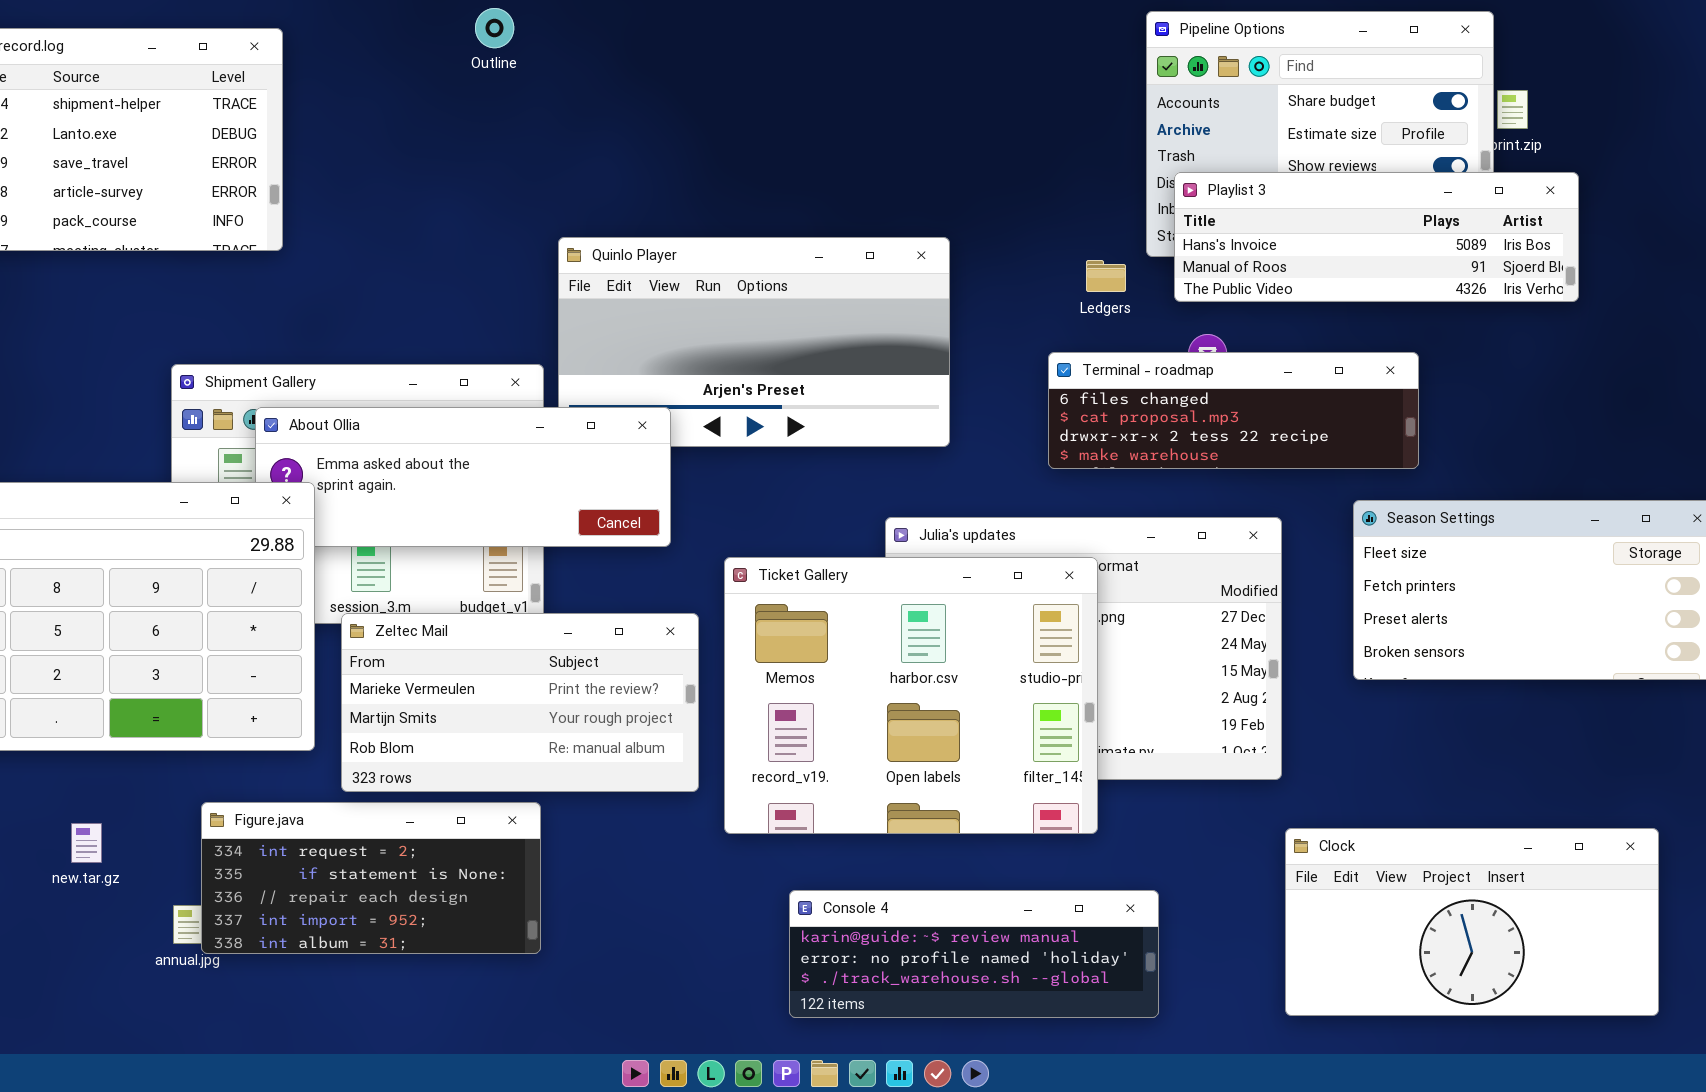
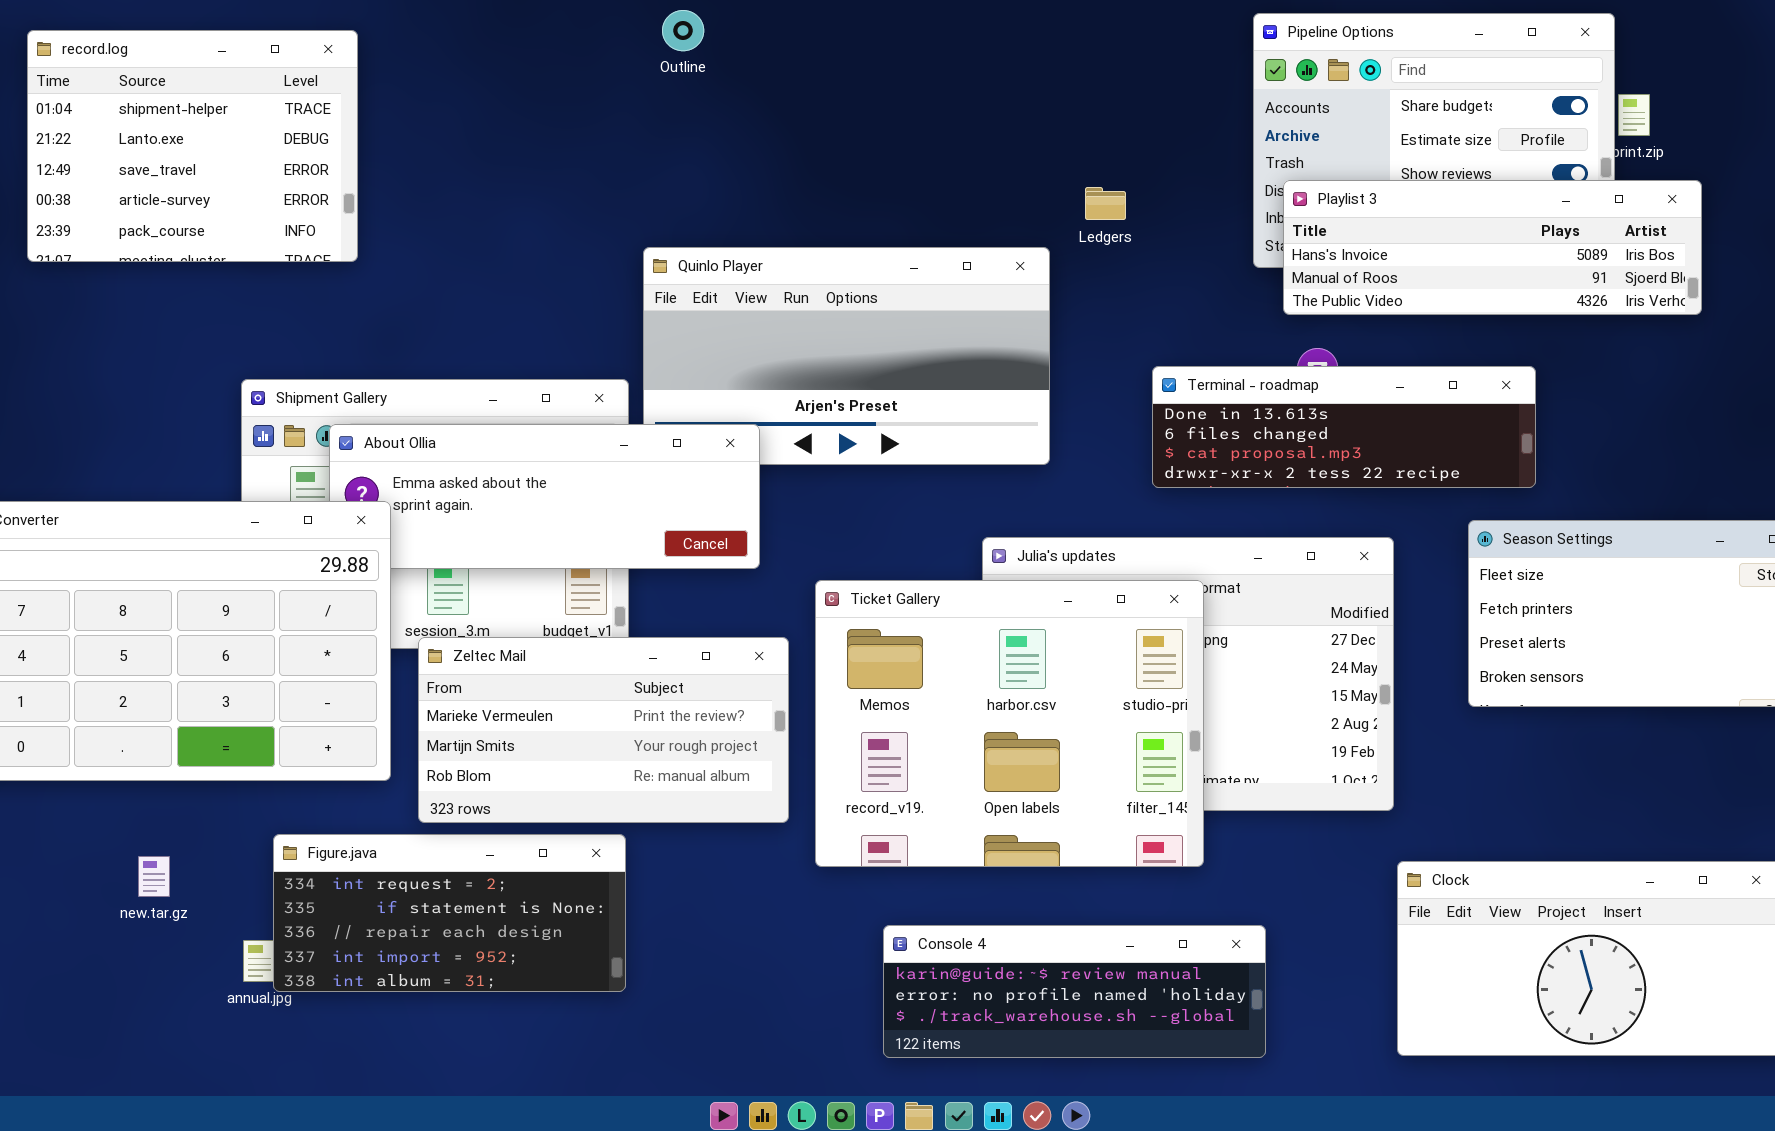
Outline: [475,8,514,48] -> [662,10,704,51], moved
Ledgers: [1086,260,1126,292] -> [1085,187,1126,220], moved
Terminal - roadmap: [1048,352,1419,469] -> [1152,366,1536,488], scrolled up 1 row

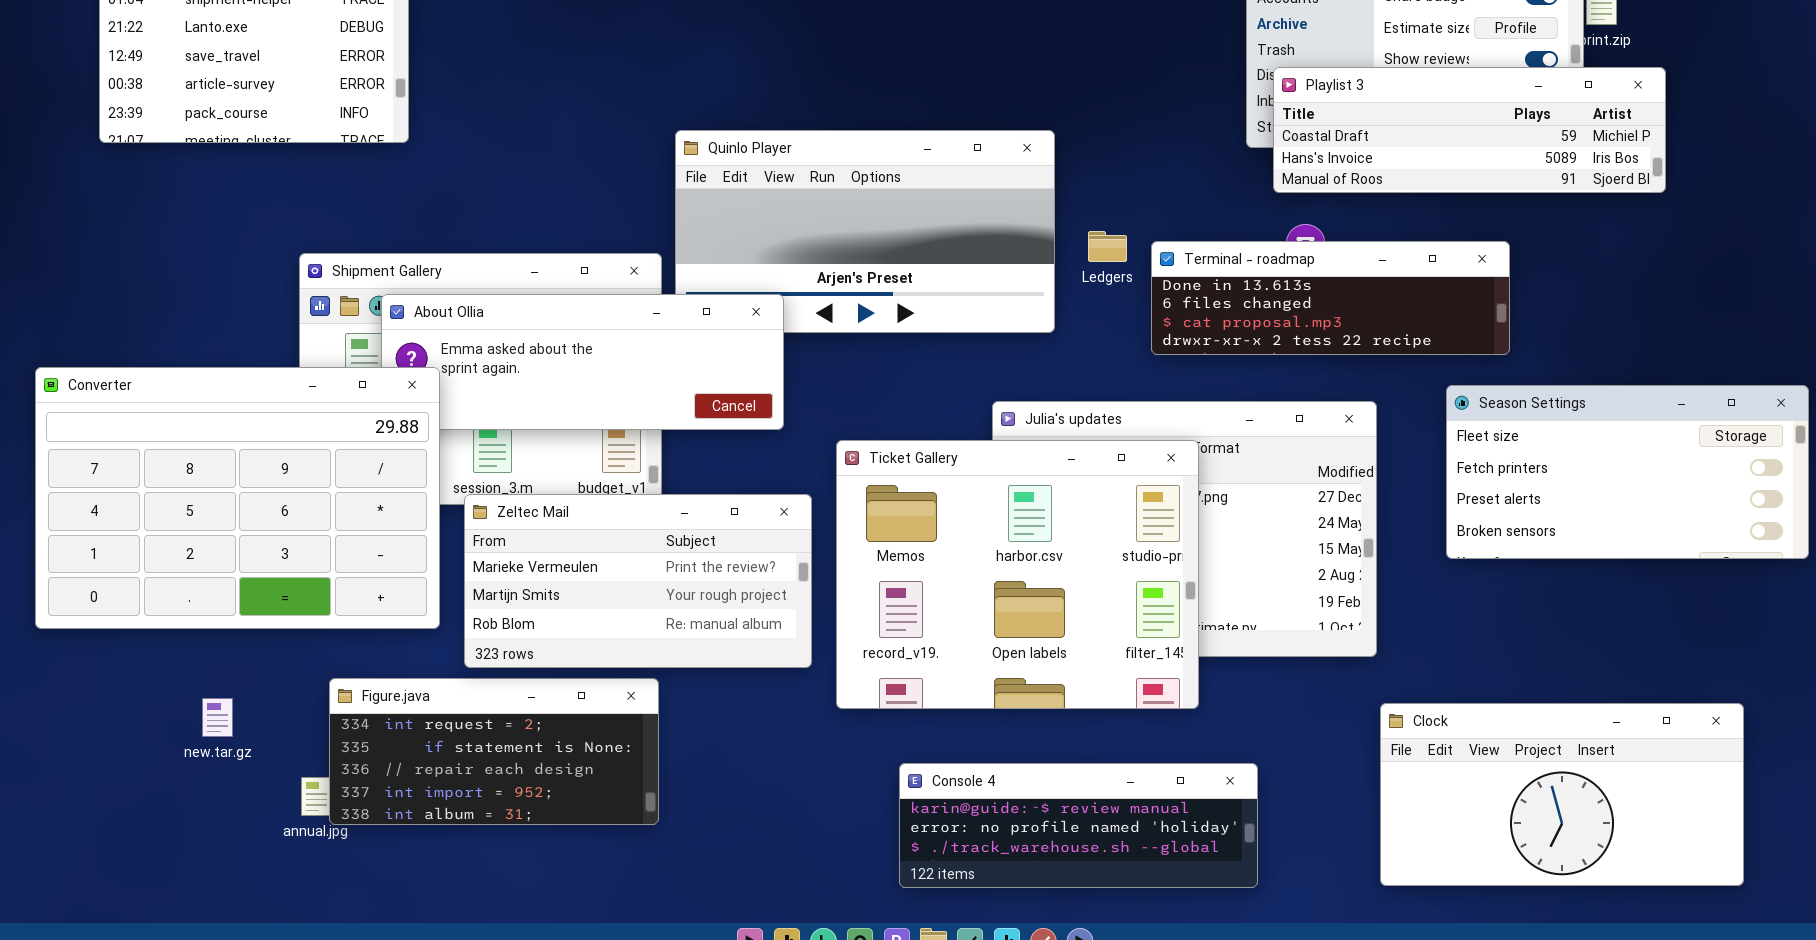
Playlist 3: [1283,180,1702,315] -> [1273,67,1666,193], scrolled up 1 row
Ledgers: [1085,187,1126,220] -> [1088,231,1127,262], moved

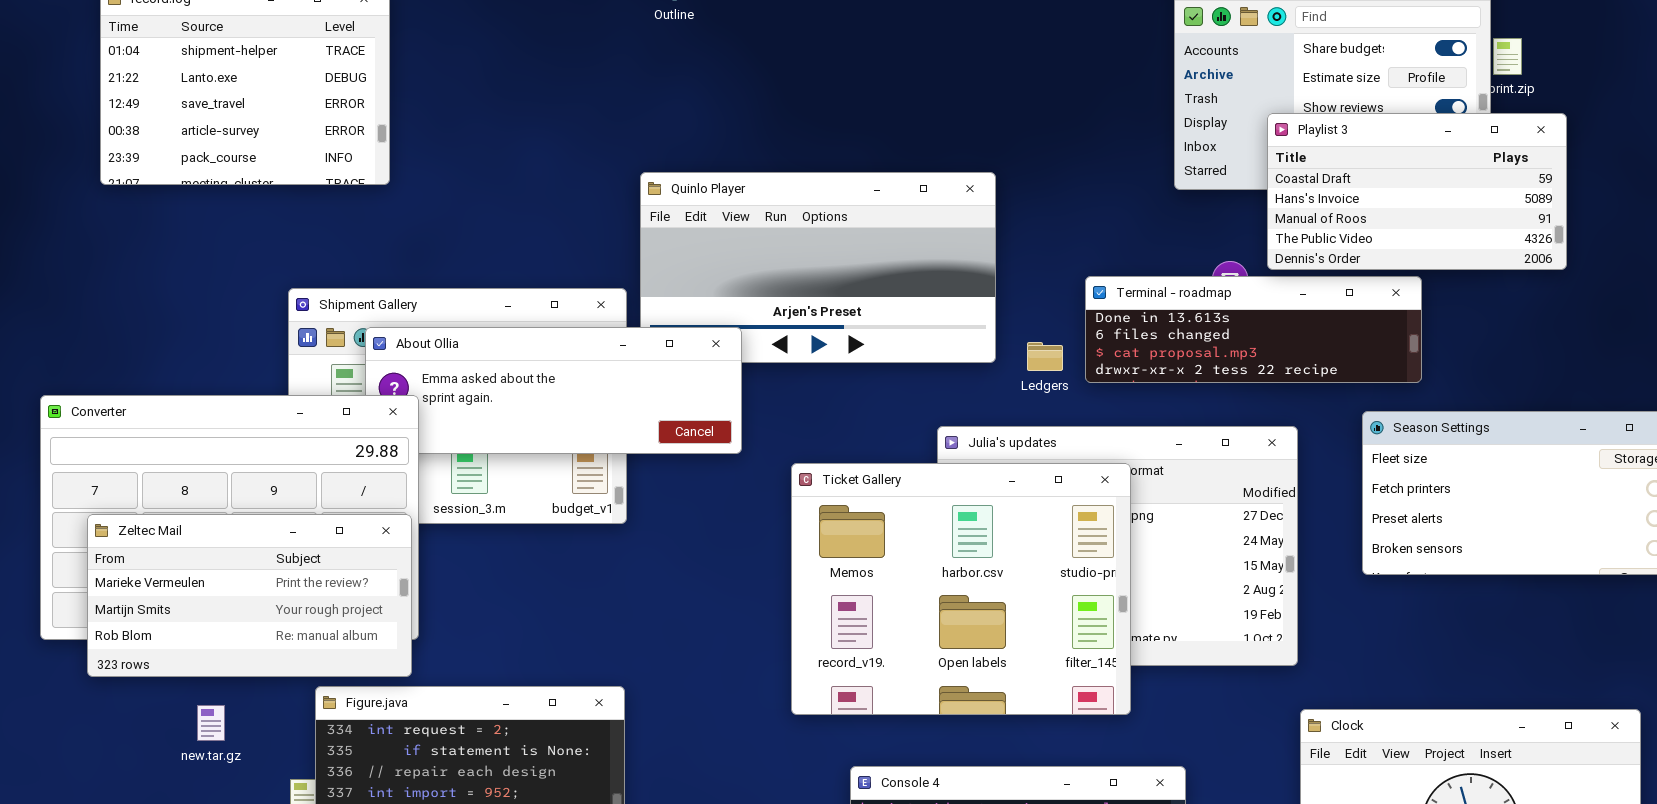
Playlist 3: [1273,67,1666,193] -> [1267,113,1567,270], resized
Ledgers: [1088,231,1127,262] -> [1027,342,1063,371], moved
Zeltec Mail: [464,494,812,668] -> [87,514,412,677], moved

